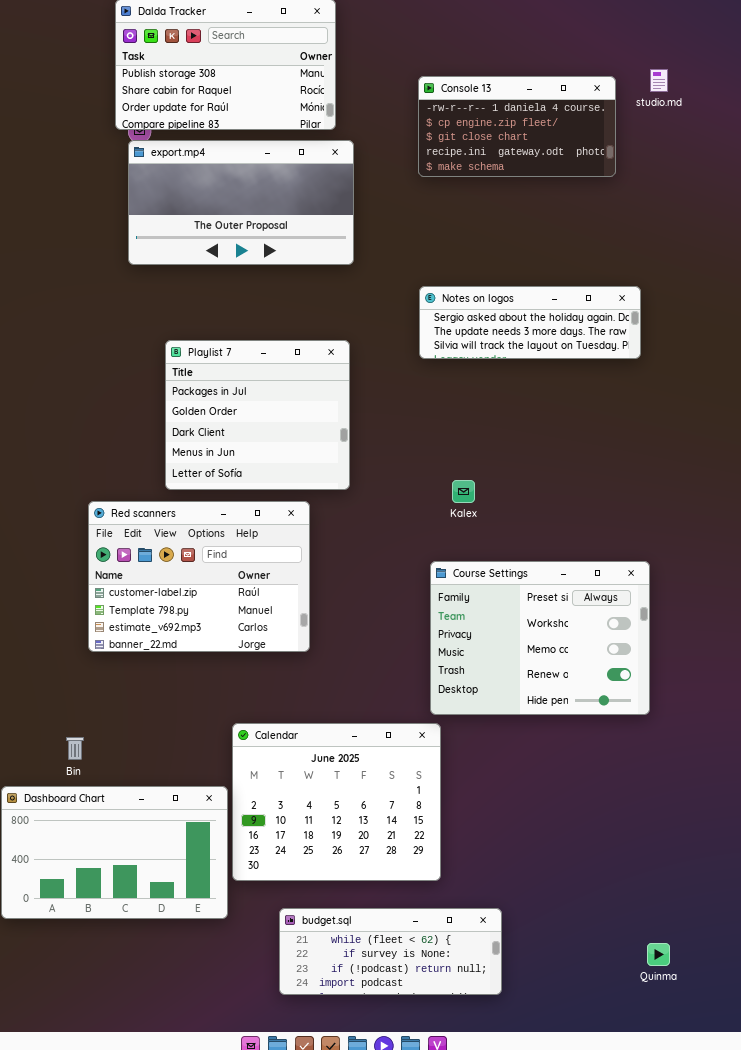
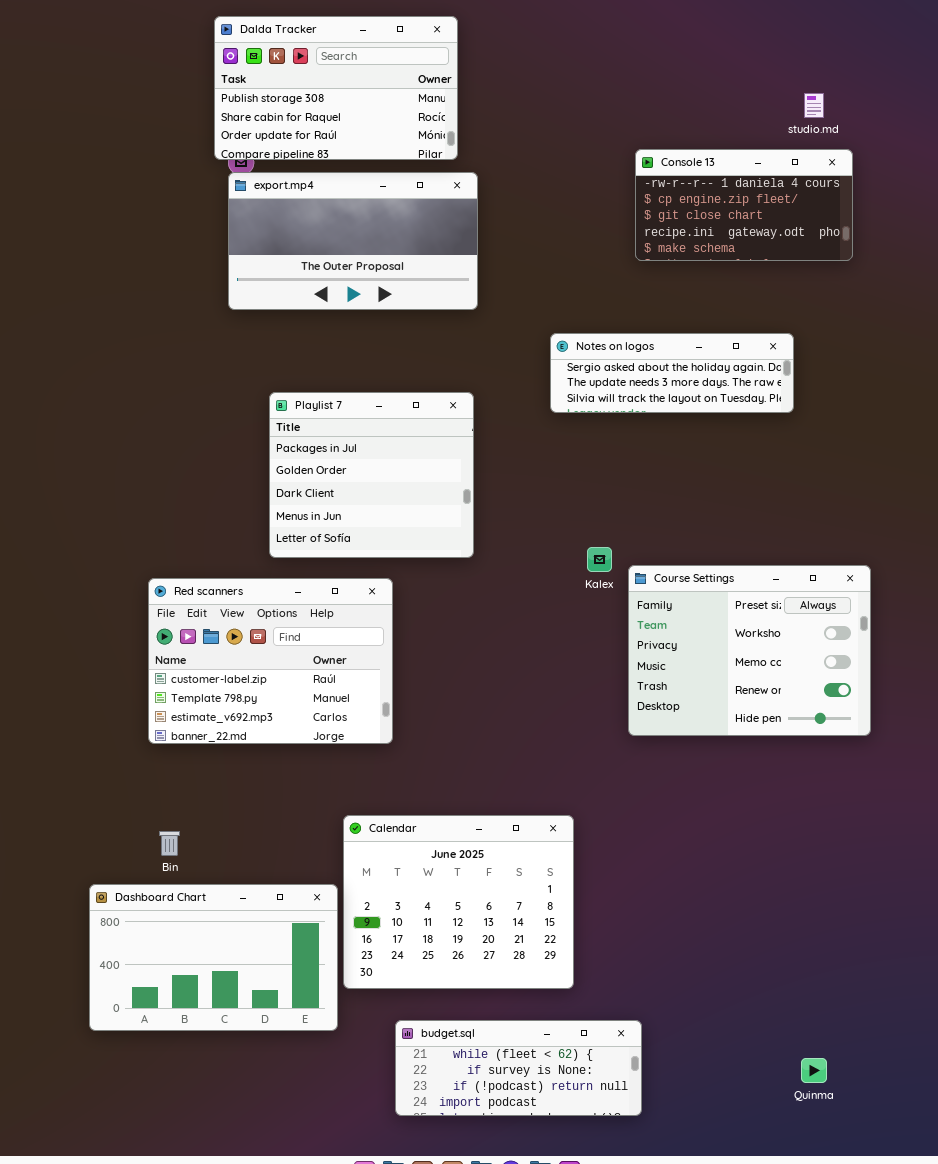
Console 13: [418,76,616,177] -> [635,149,853,261], moved
Red scanners: [88,501,310,652] -> [148,578,393,744], moved
Course Settings: [430,561,650,715] -> [628,565,871,736], moved

